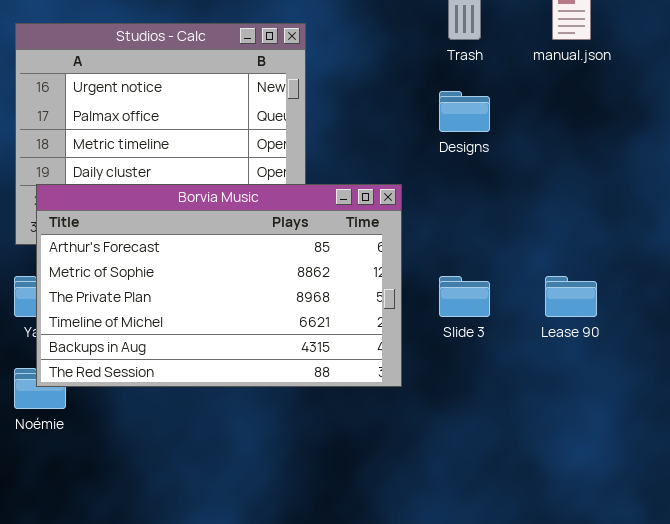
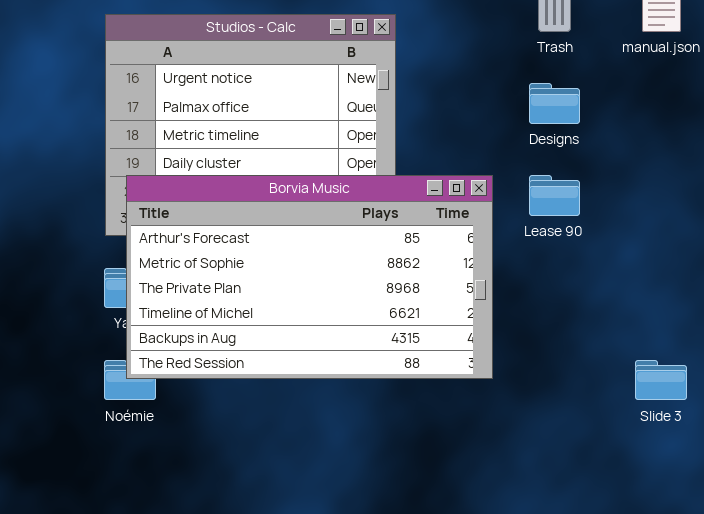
Slide 3: [439,276,490,317] -> [635,360,687,400], moved
Lease 90: [545,276,597,317] -> [529,175,580,216], moved

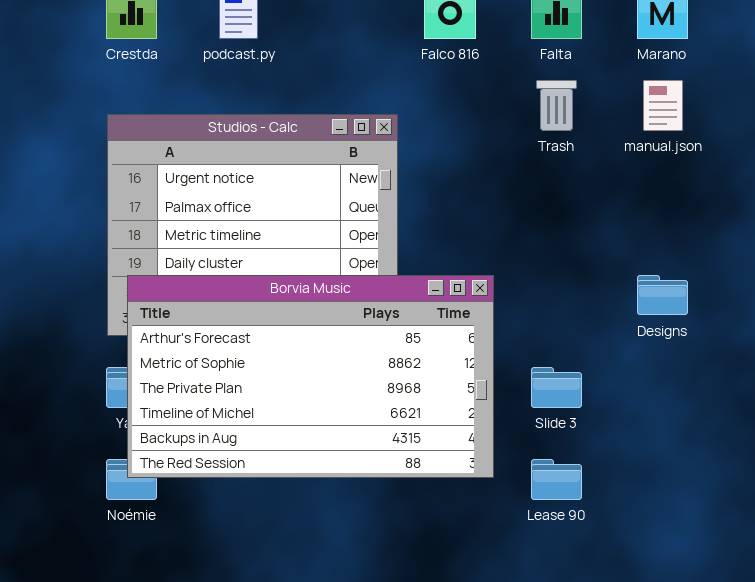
Designs: [529,83,580,124] -> [637,275,688,315], moved
Lease 90: [529,175,580,216] -> [531,459,582,500], moved
Slide 3: [635,360,687,400] -> [531,367,582,408], moved

